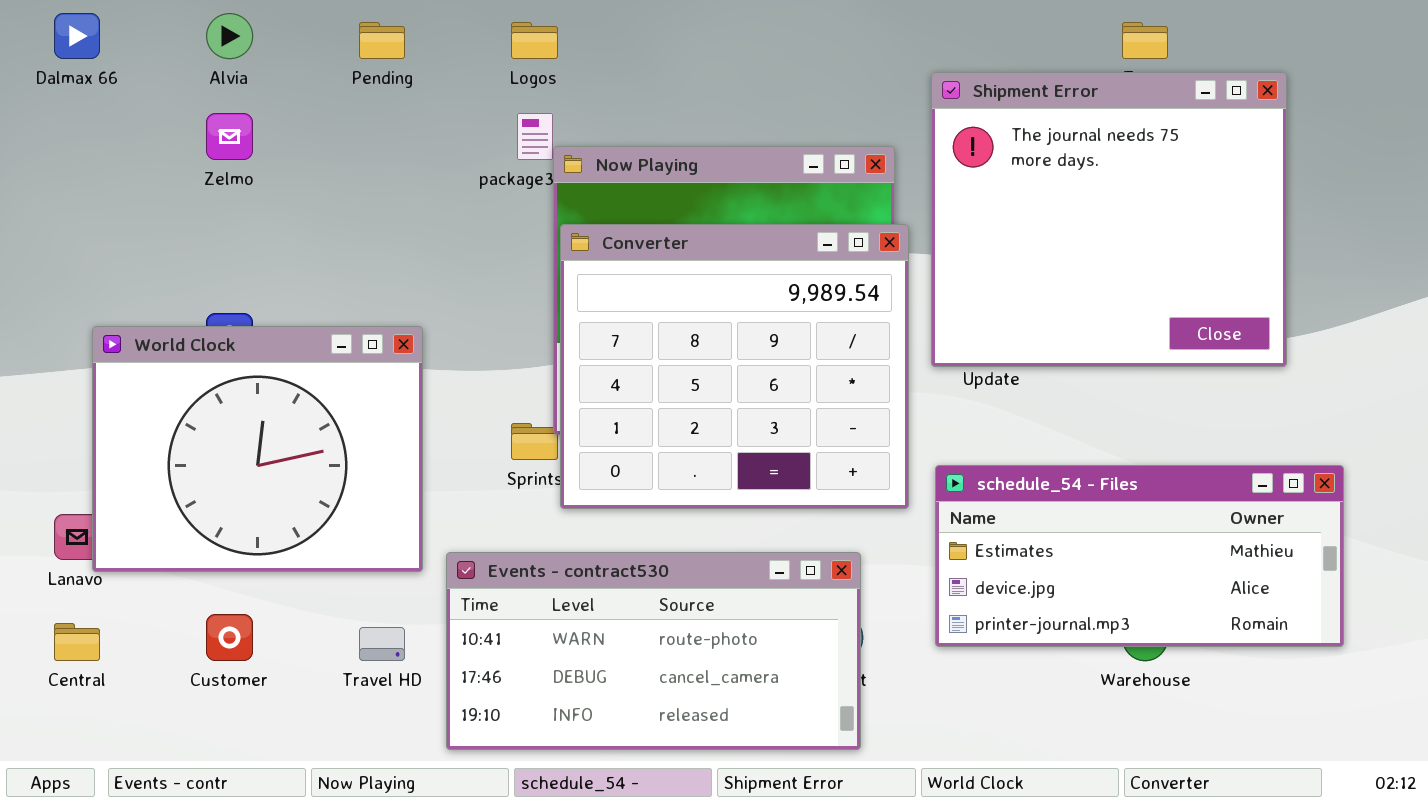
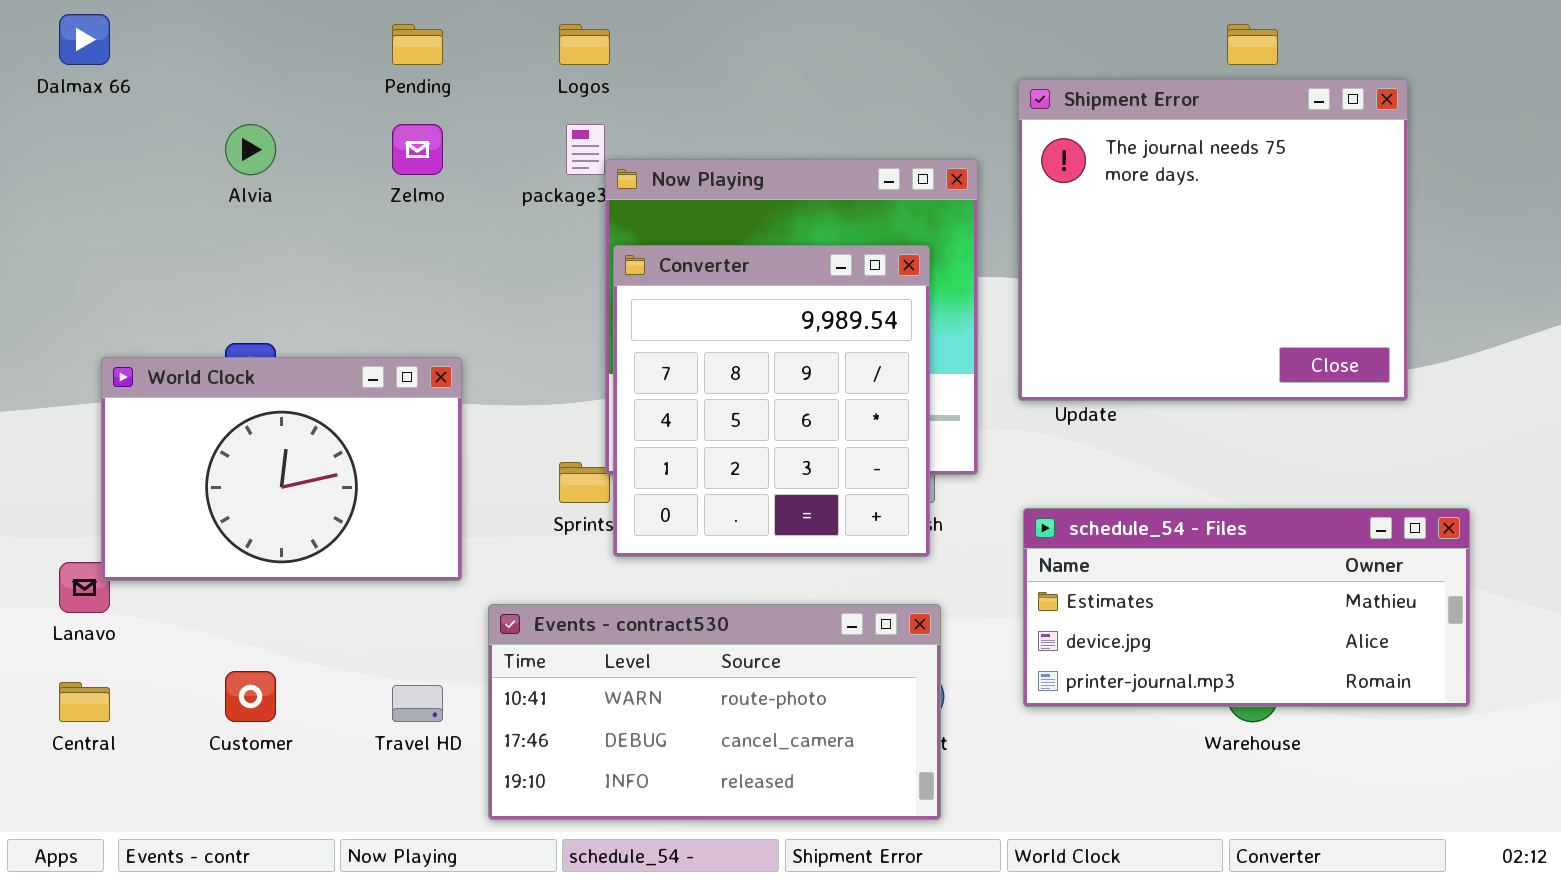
Alvia: [206,13,253,59] -> [225,124,276,175], moved
Zelmo: [206,113,253,160] -> [392,124,443,175], moved
Converter: [560,224,909,509] -> [613,245,930,557], resized
World Clock: [92,326,423,572] -> [101,357,462,581], resized

